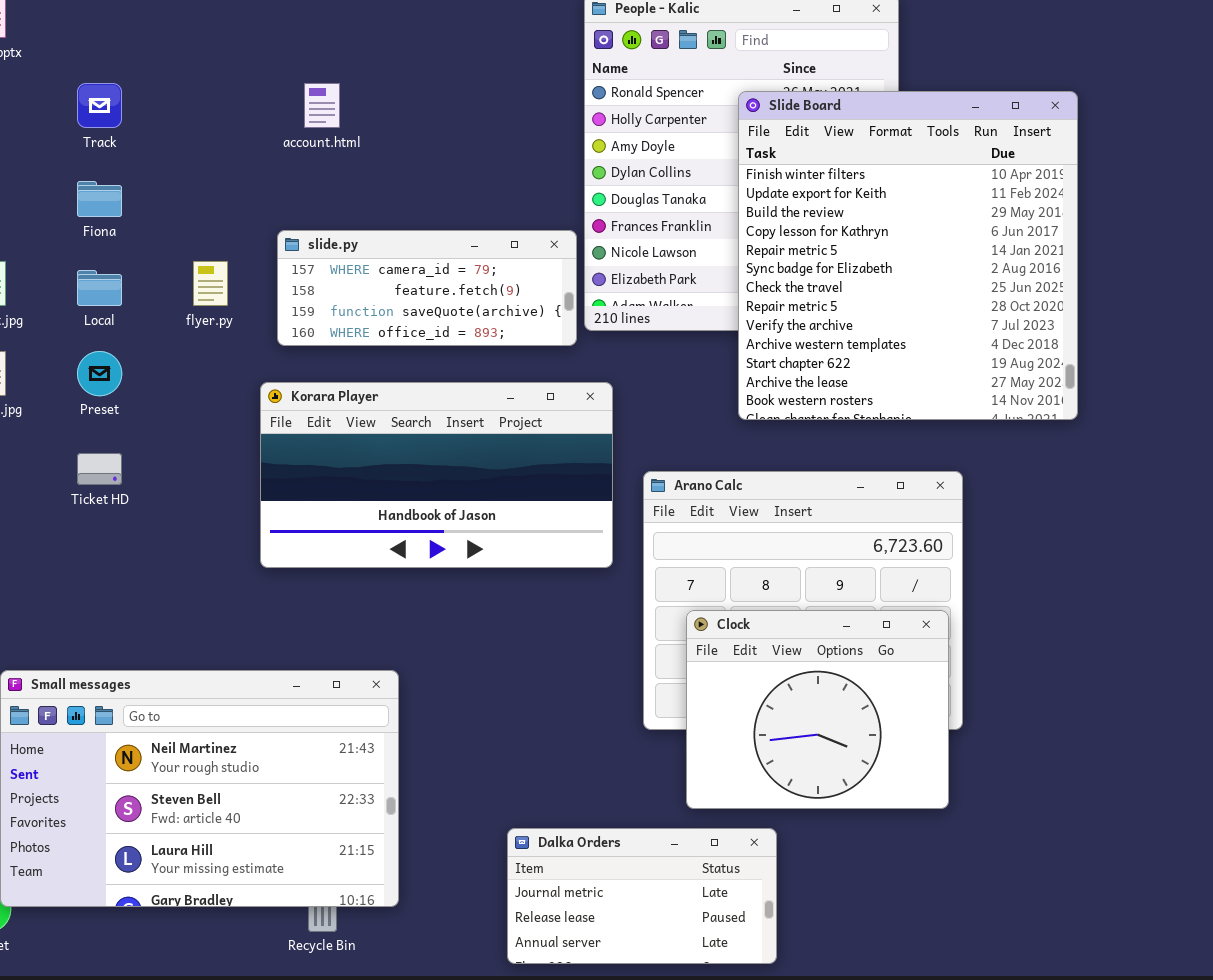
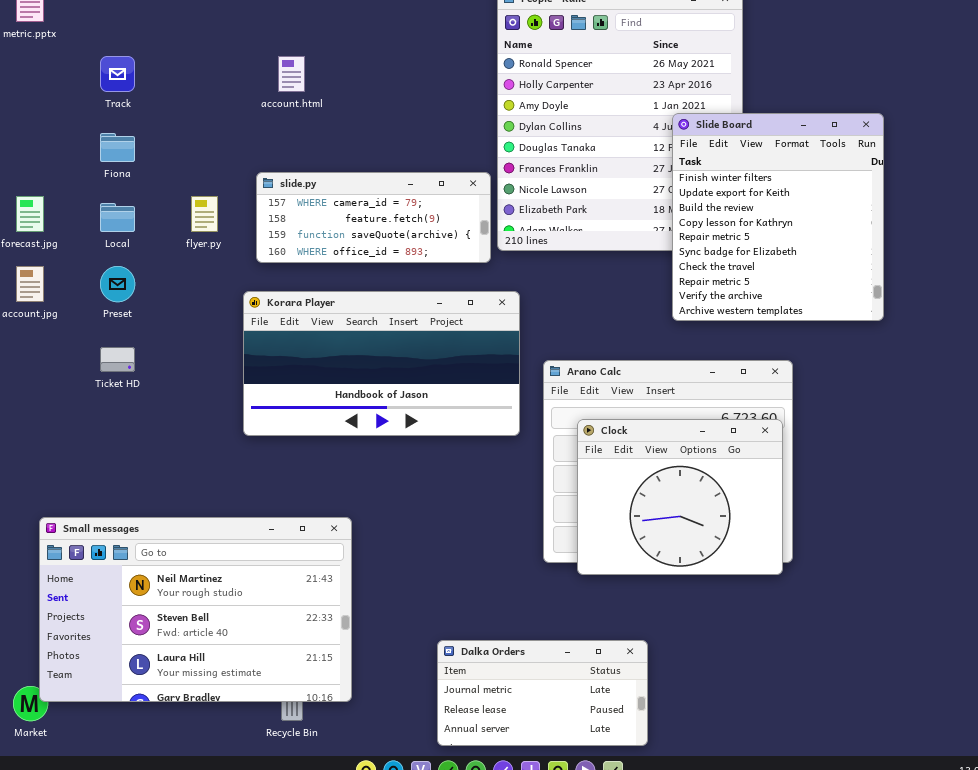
Slide Board: [738,91,1078,420] -> [672,113,884,321], resized
Clock: [686,610,949,809] -> [577,419,783,575], moved

